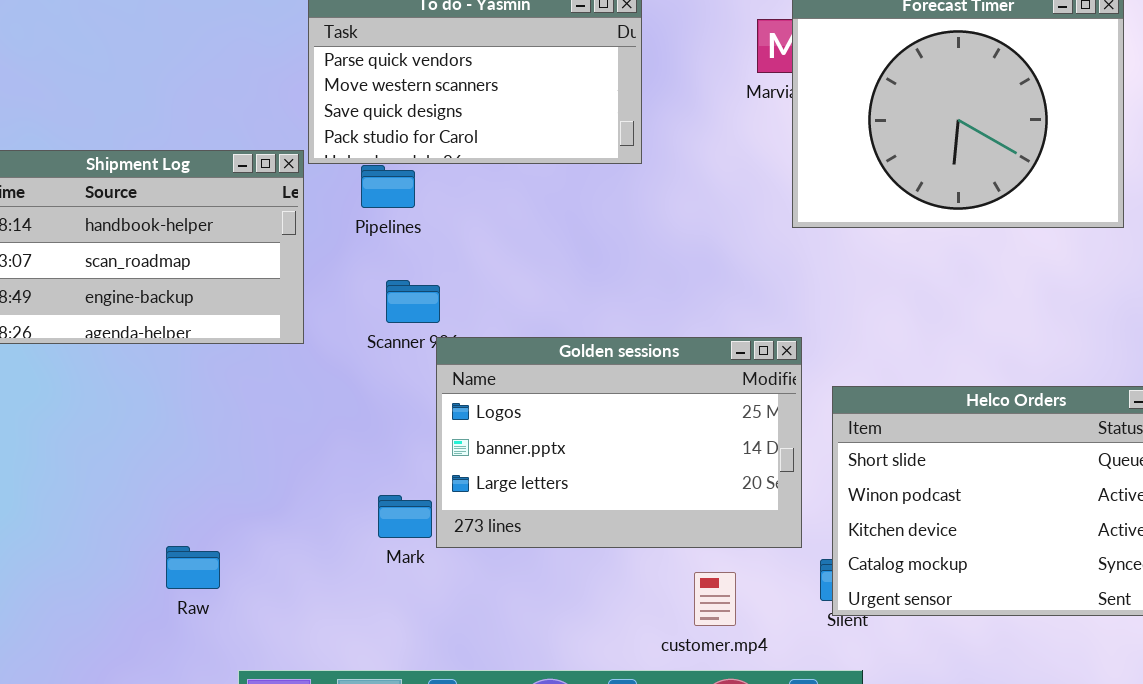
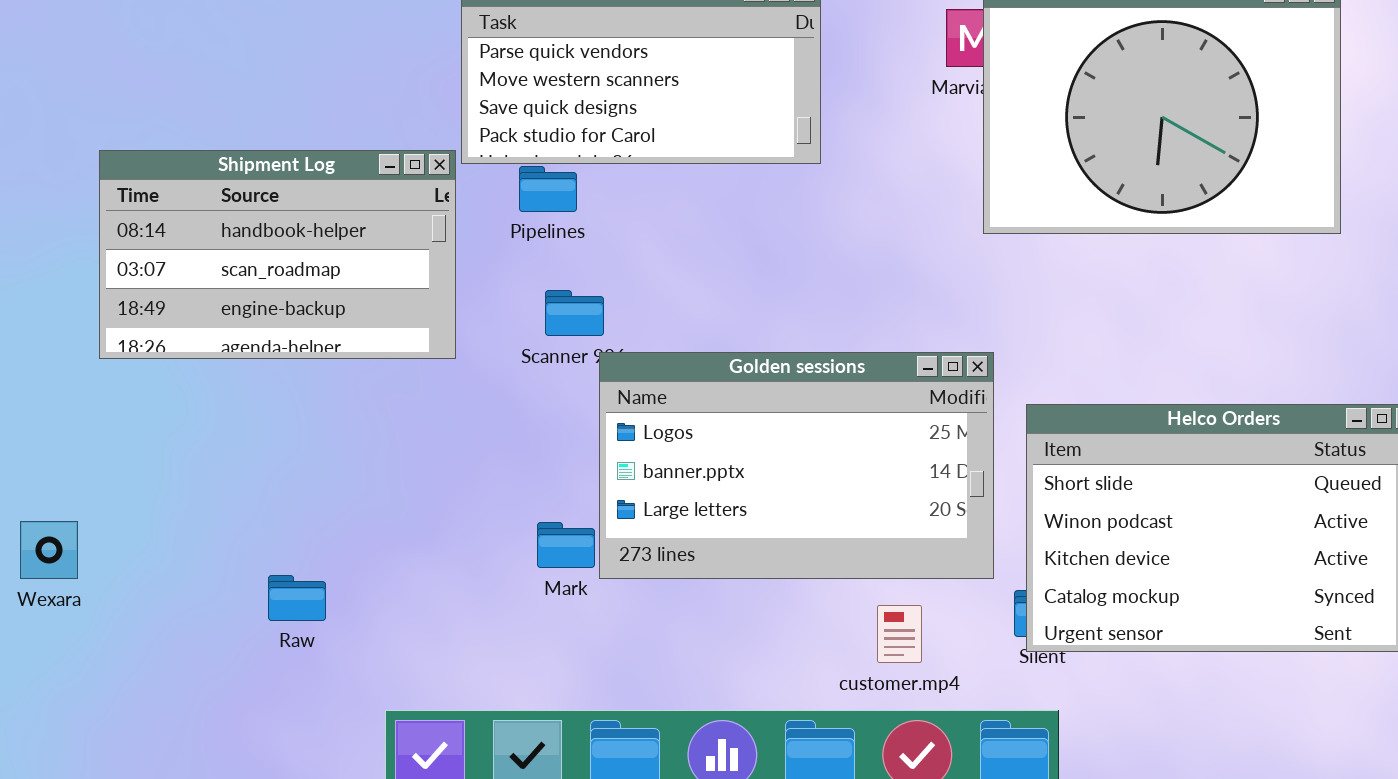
Raw: [166,546,220,589] -> [268,575,326,621], moved

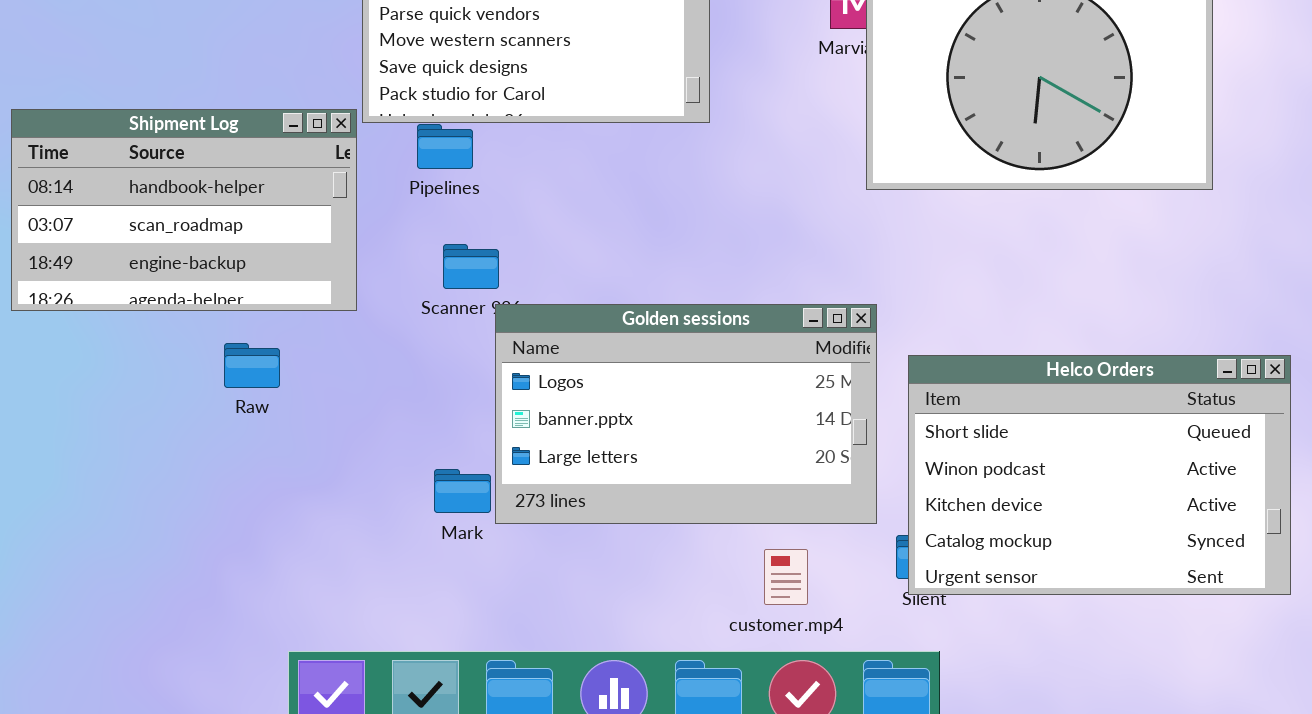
Raw: [268,575,326,621] -> [224,343,280,388], moved

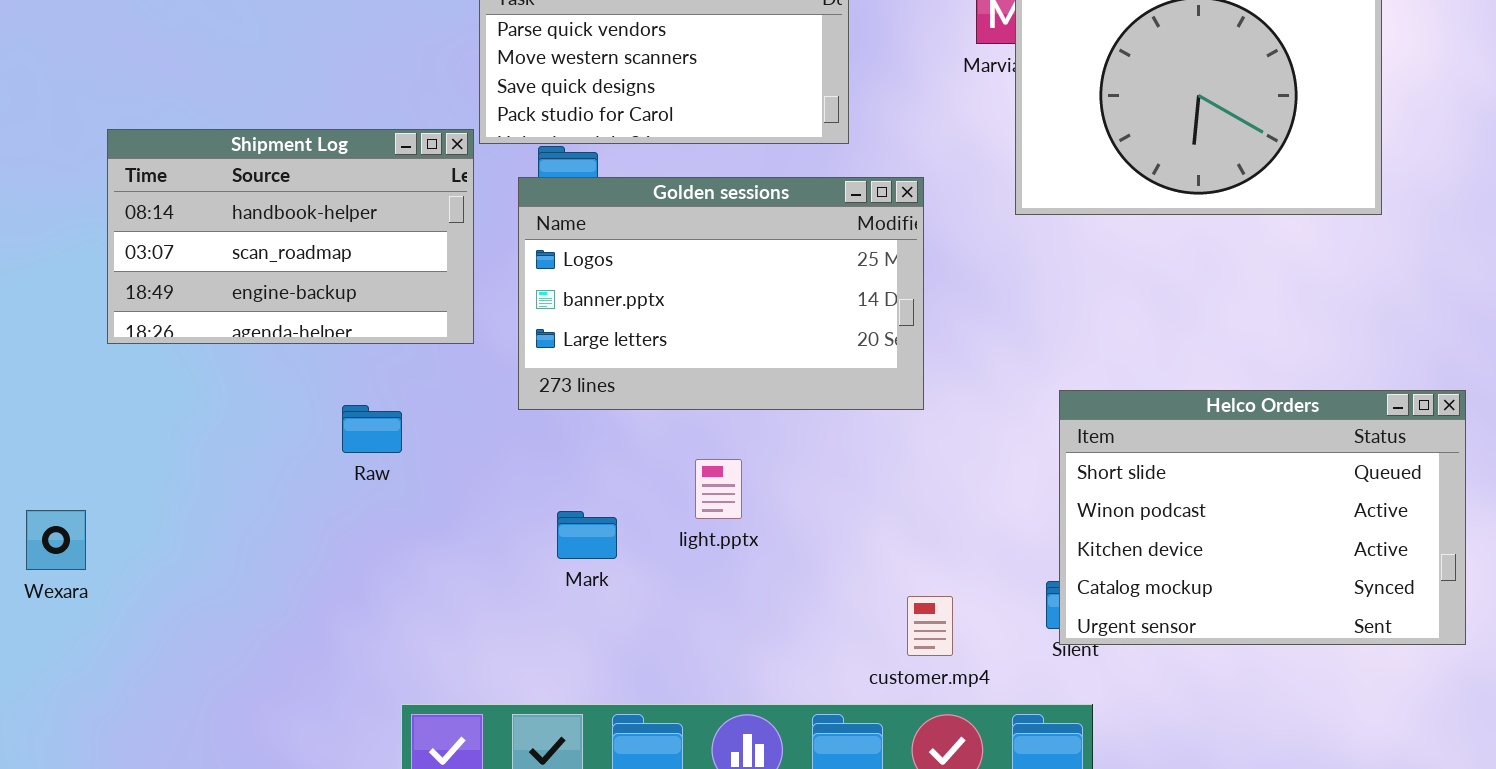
Golden sessions: [495,304,877,524] -> [518,177,924,410], moved
Raw: [224,343,280,388] -> [342,405,402,453], moved

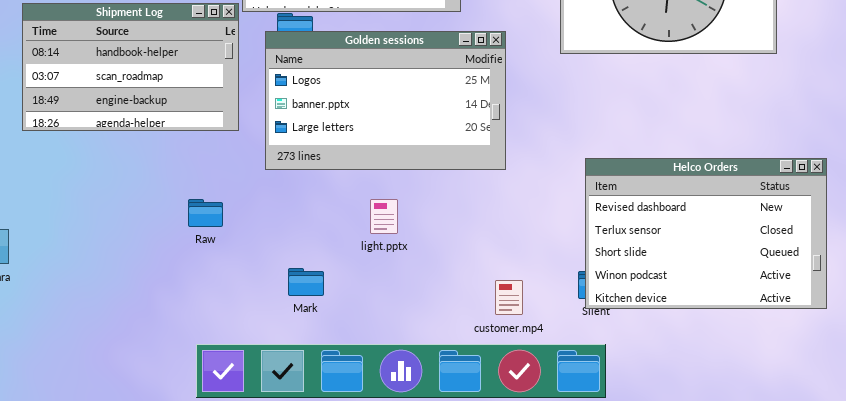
Helco Orders: [1059,390,1466,645] -> [585,158,827,309], scrolled up 2 rows
Raw: [342,405,402,453] -> [188,199,223,227], moved
Mark: [557,511,617,559] -> [288,268,324,296], moved

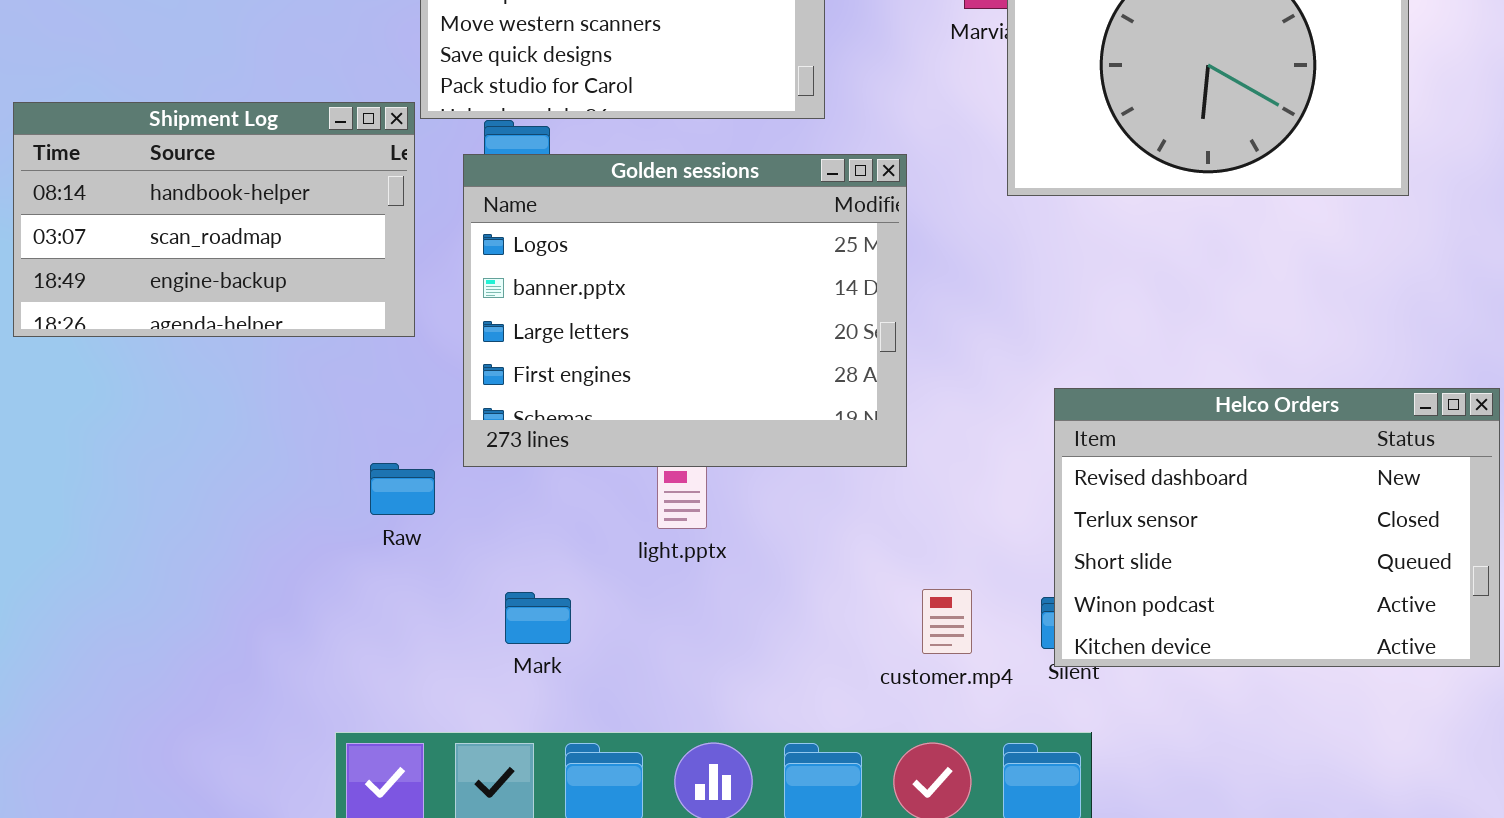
Golden sessions: [265,31,506,170] -> [463,154,907,467], resized
Raw: [188,199,223,227] -> [370,463,435,515], moved
customer.mp4: [495,280,523,315] -> [922,589,972,654], moved

